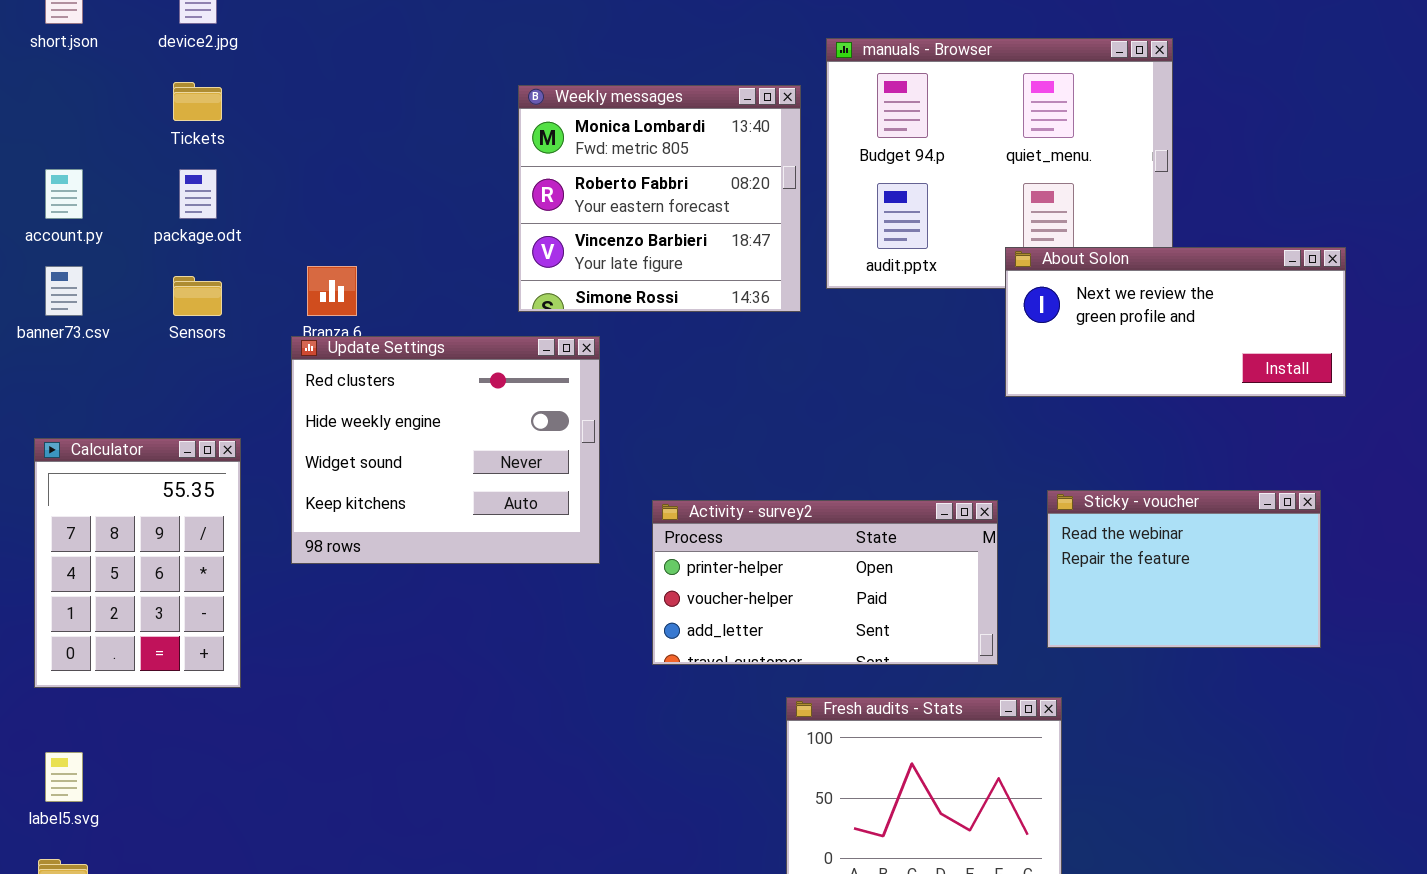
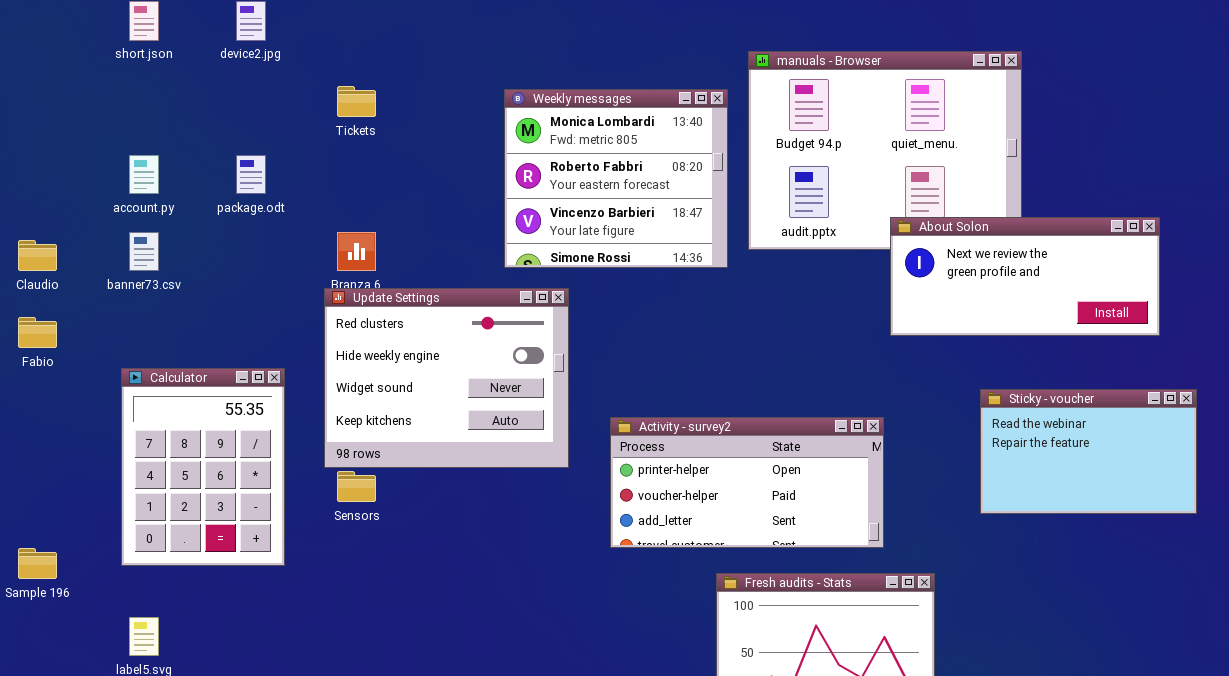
Tickets: [173,82,222,121] -> [337,86,376,117], moved
Sensors: [173,276,222,316] -> [337,471,376,502], moved
Sticky - voucher: [1047,490,1321,648] -> [980,389,1197,514], moved

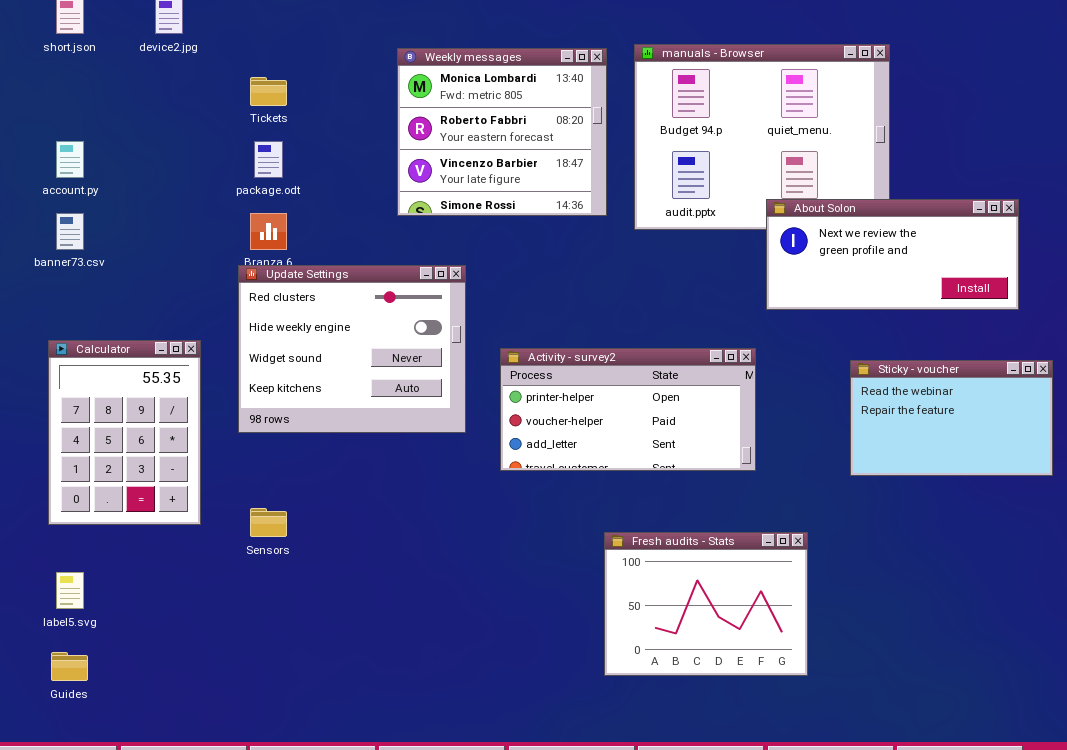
Weekly messages: [504,89,728,268] -> [397,48,607,216], moved
package.odt: [236,155,266,194] -> [254,141,283,178], moved
Activity - survey2: [610,417,884,548] -> [500,348,756,471], moved
Sensors: [337,471,376,502] -> [250,508,287,537], moved

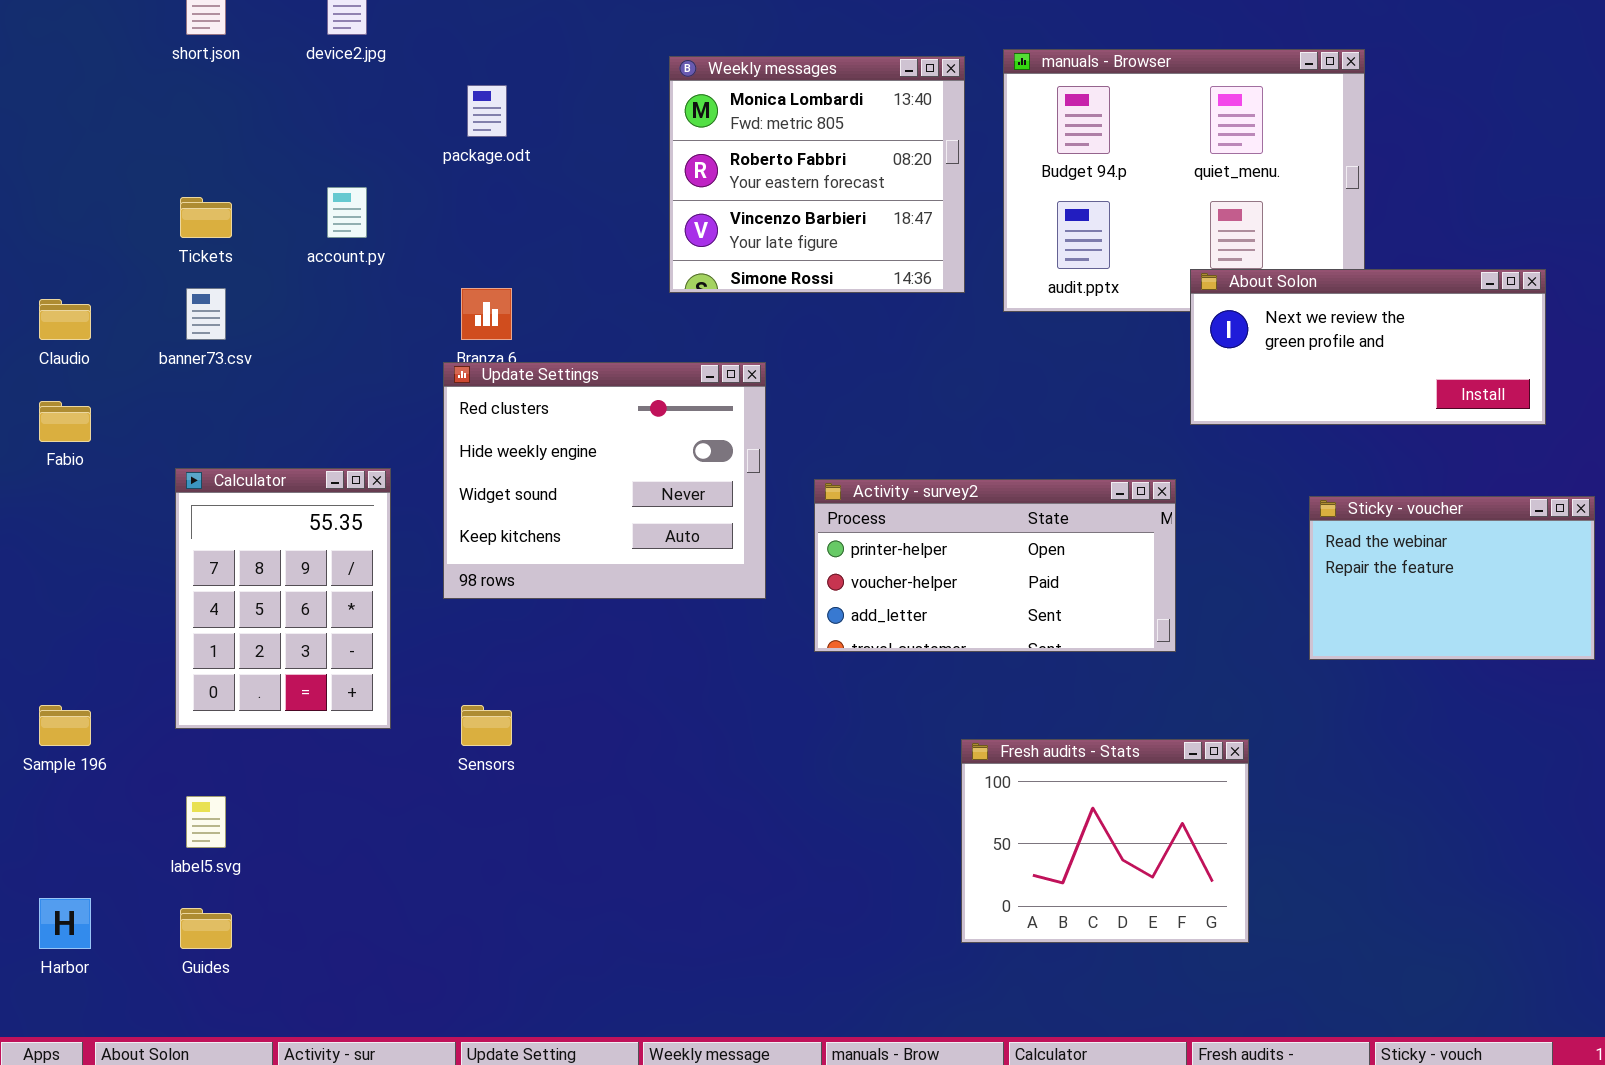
Tickets: [250,77,287,106] -> [180,197,232,238], moved
account.py: [56,141,84,178] -> [327,187,367,238], moved
package.odt: [254,141,283,178] -> [467,85,507,137], moved

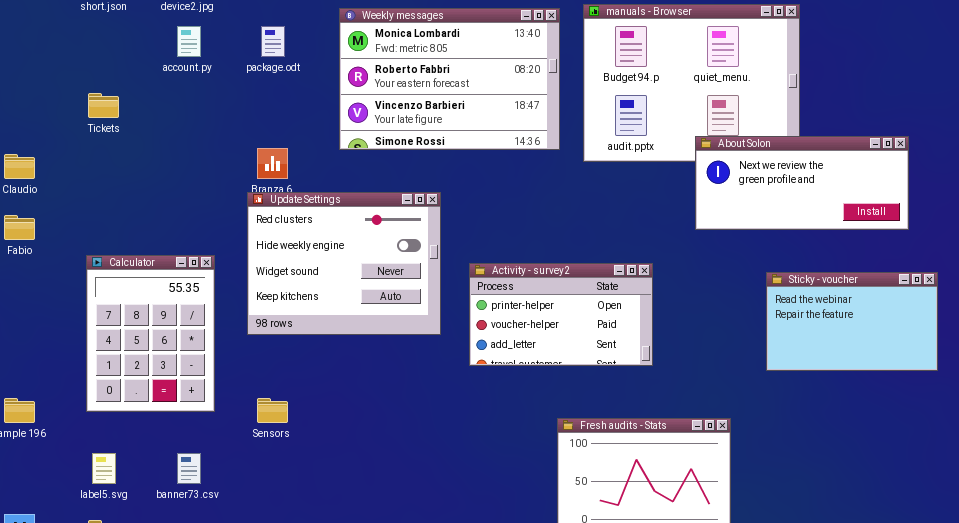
Weekly messages: [669,56,965,293] -> [339,8,560,150], resized
account.py: [327,187,367,238] -> [177,26,201,57], moved
banner73.csv: [186,288,226,340] -> [177,453,201,484], moved
Activity - survey2: [814,479,1176,652] -> [469,263,653,366], resized

